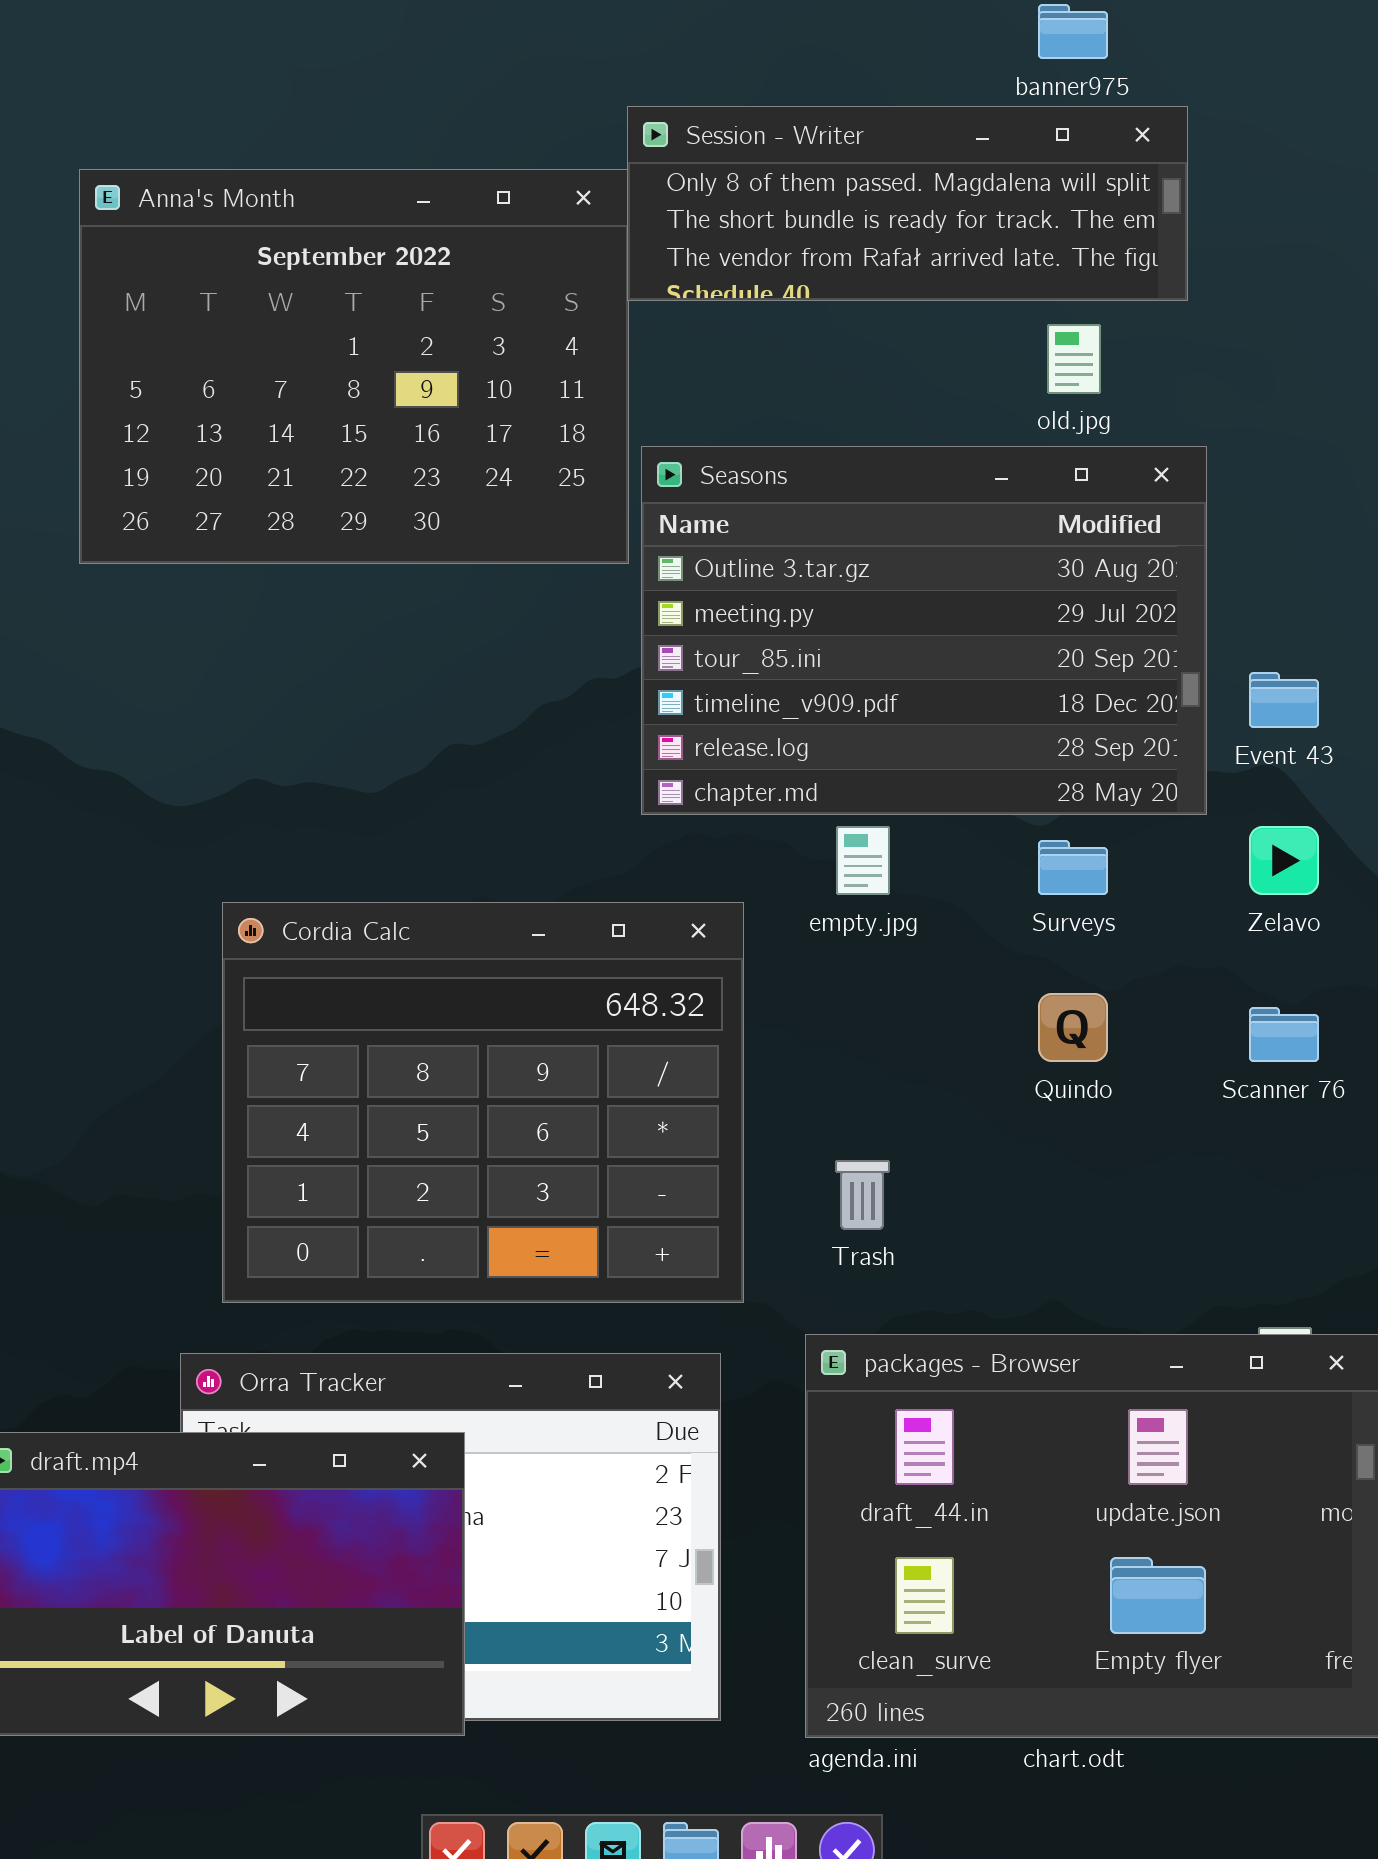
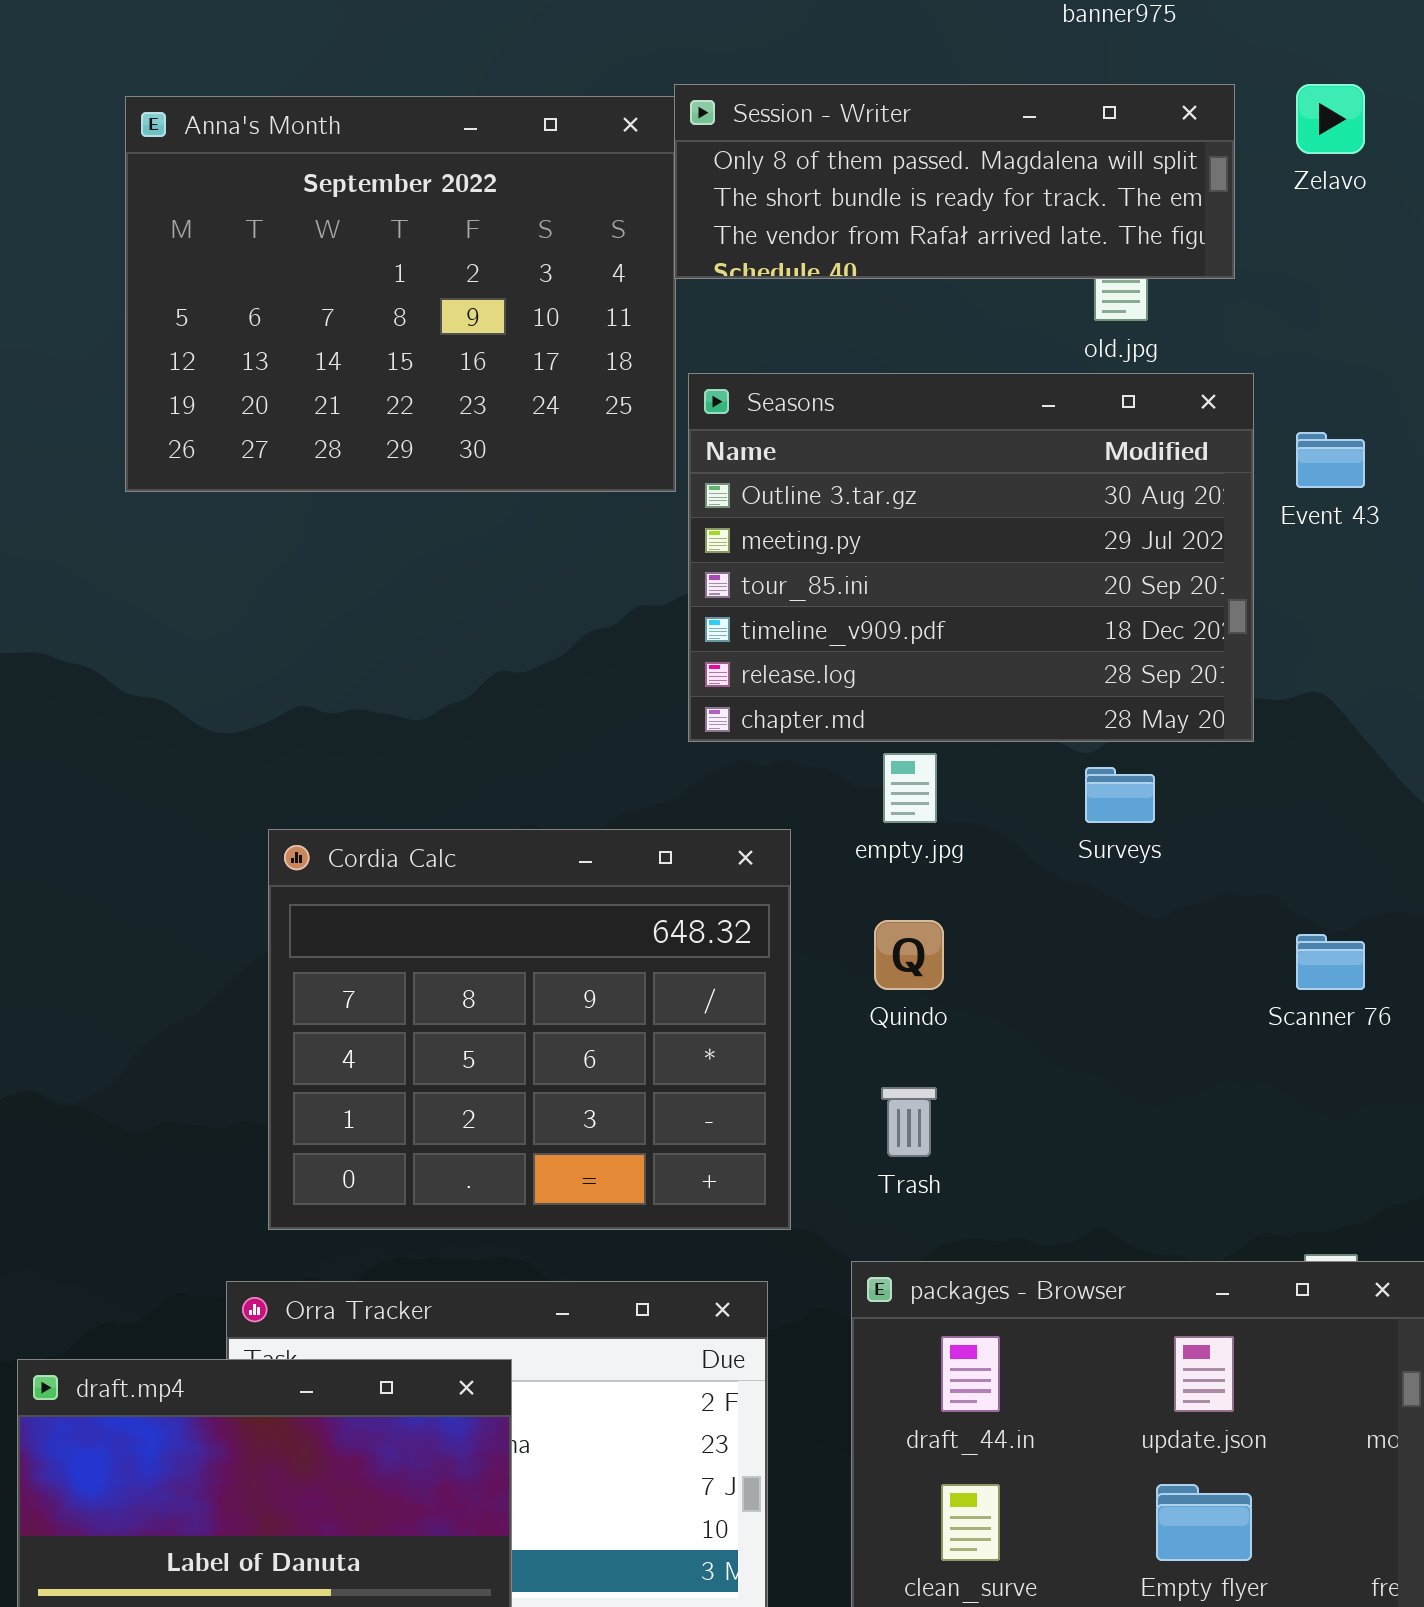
Session - Writer: [627,106,1188,301] -> [674,84,1235,279], moved
Event 43: [1249,672,1319,728] -> [1296,432,1365,488], moved
Zelavo: [1249,826,1319,895] -> [1296,84,1365,154], moved
Quindo: [1038,993,1108,1062] -> [874,920,944,990], moved

